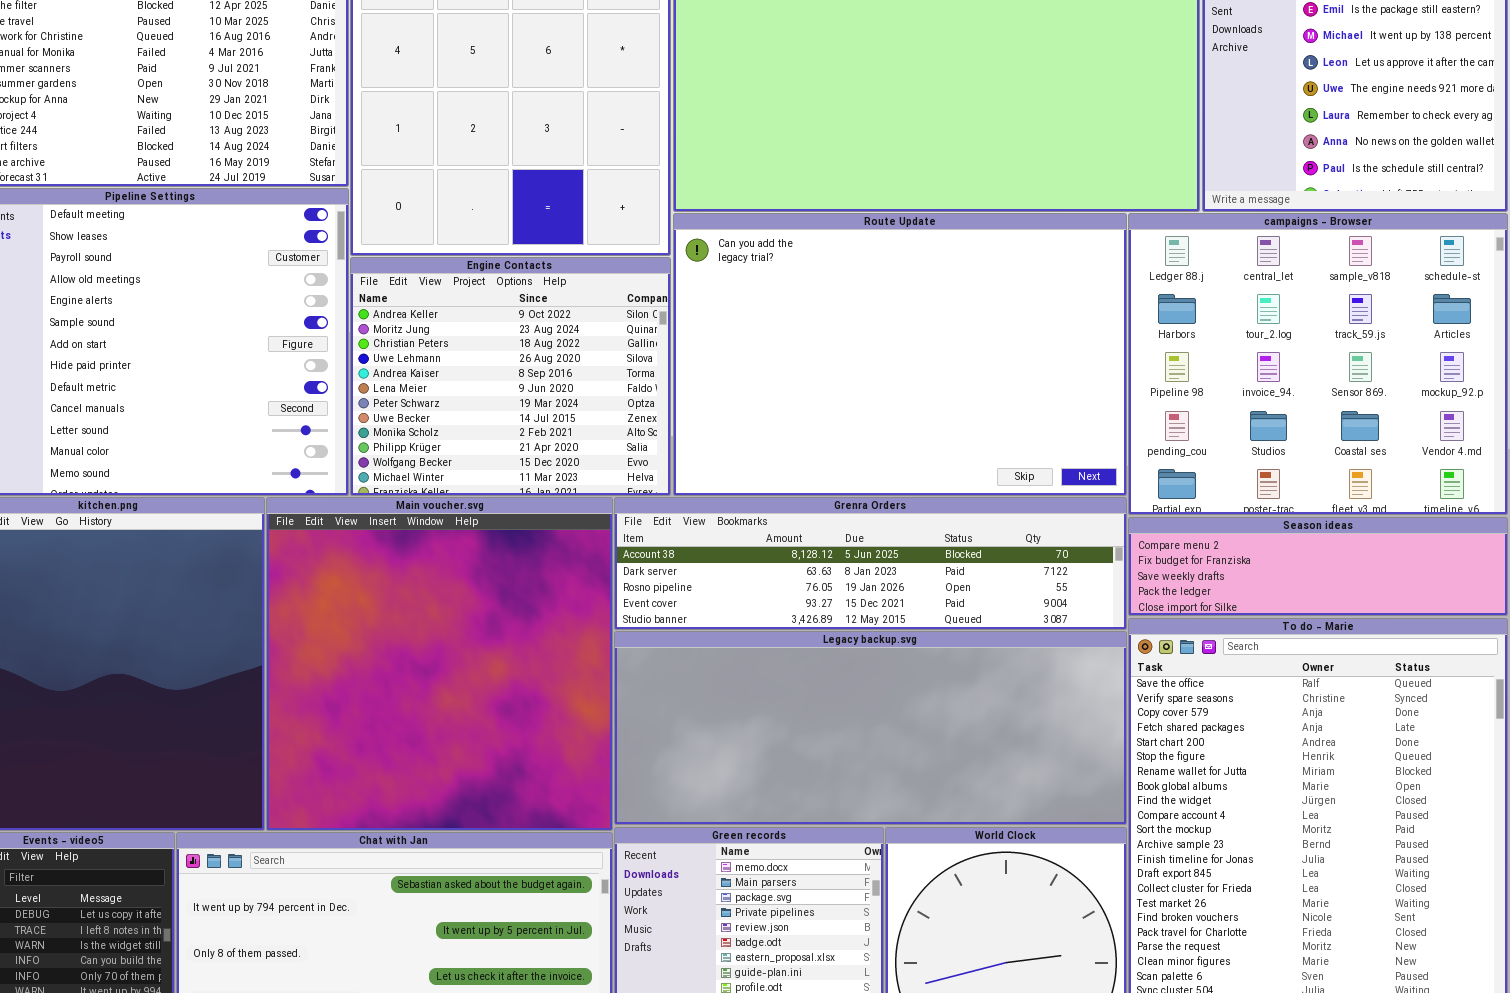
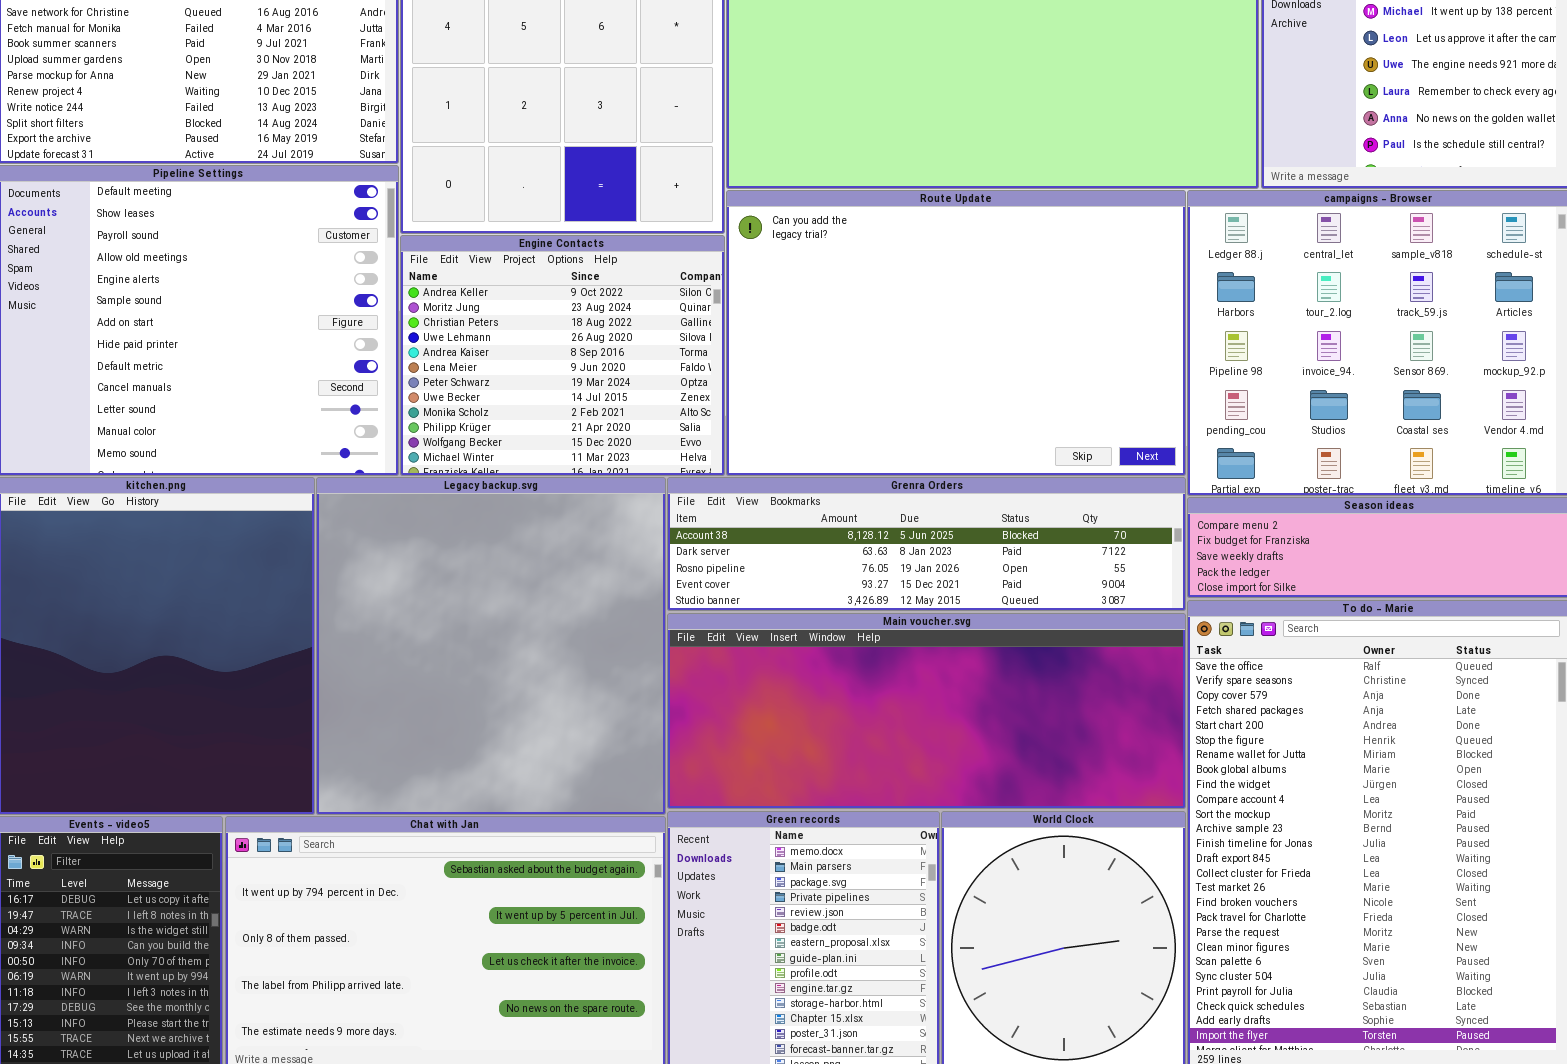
Main voucher.svg: [266,497,613,831] -> [667,613,1186,809], moved, resized
Legacy backup.svg: [614,631,1127,825] -> [316,477,666,815], moved, resized

